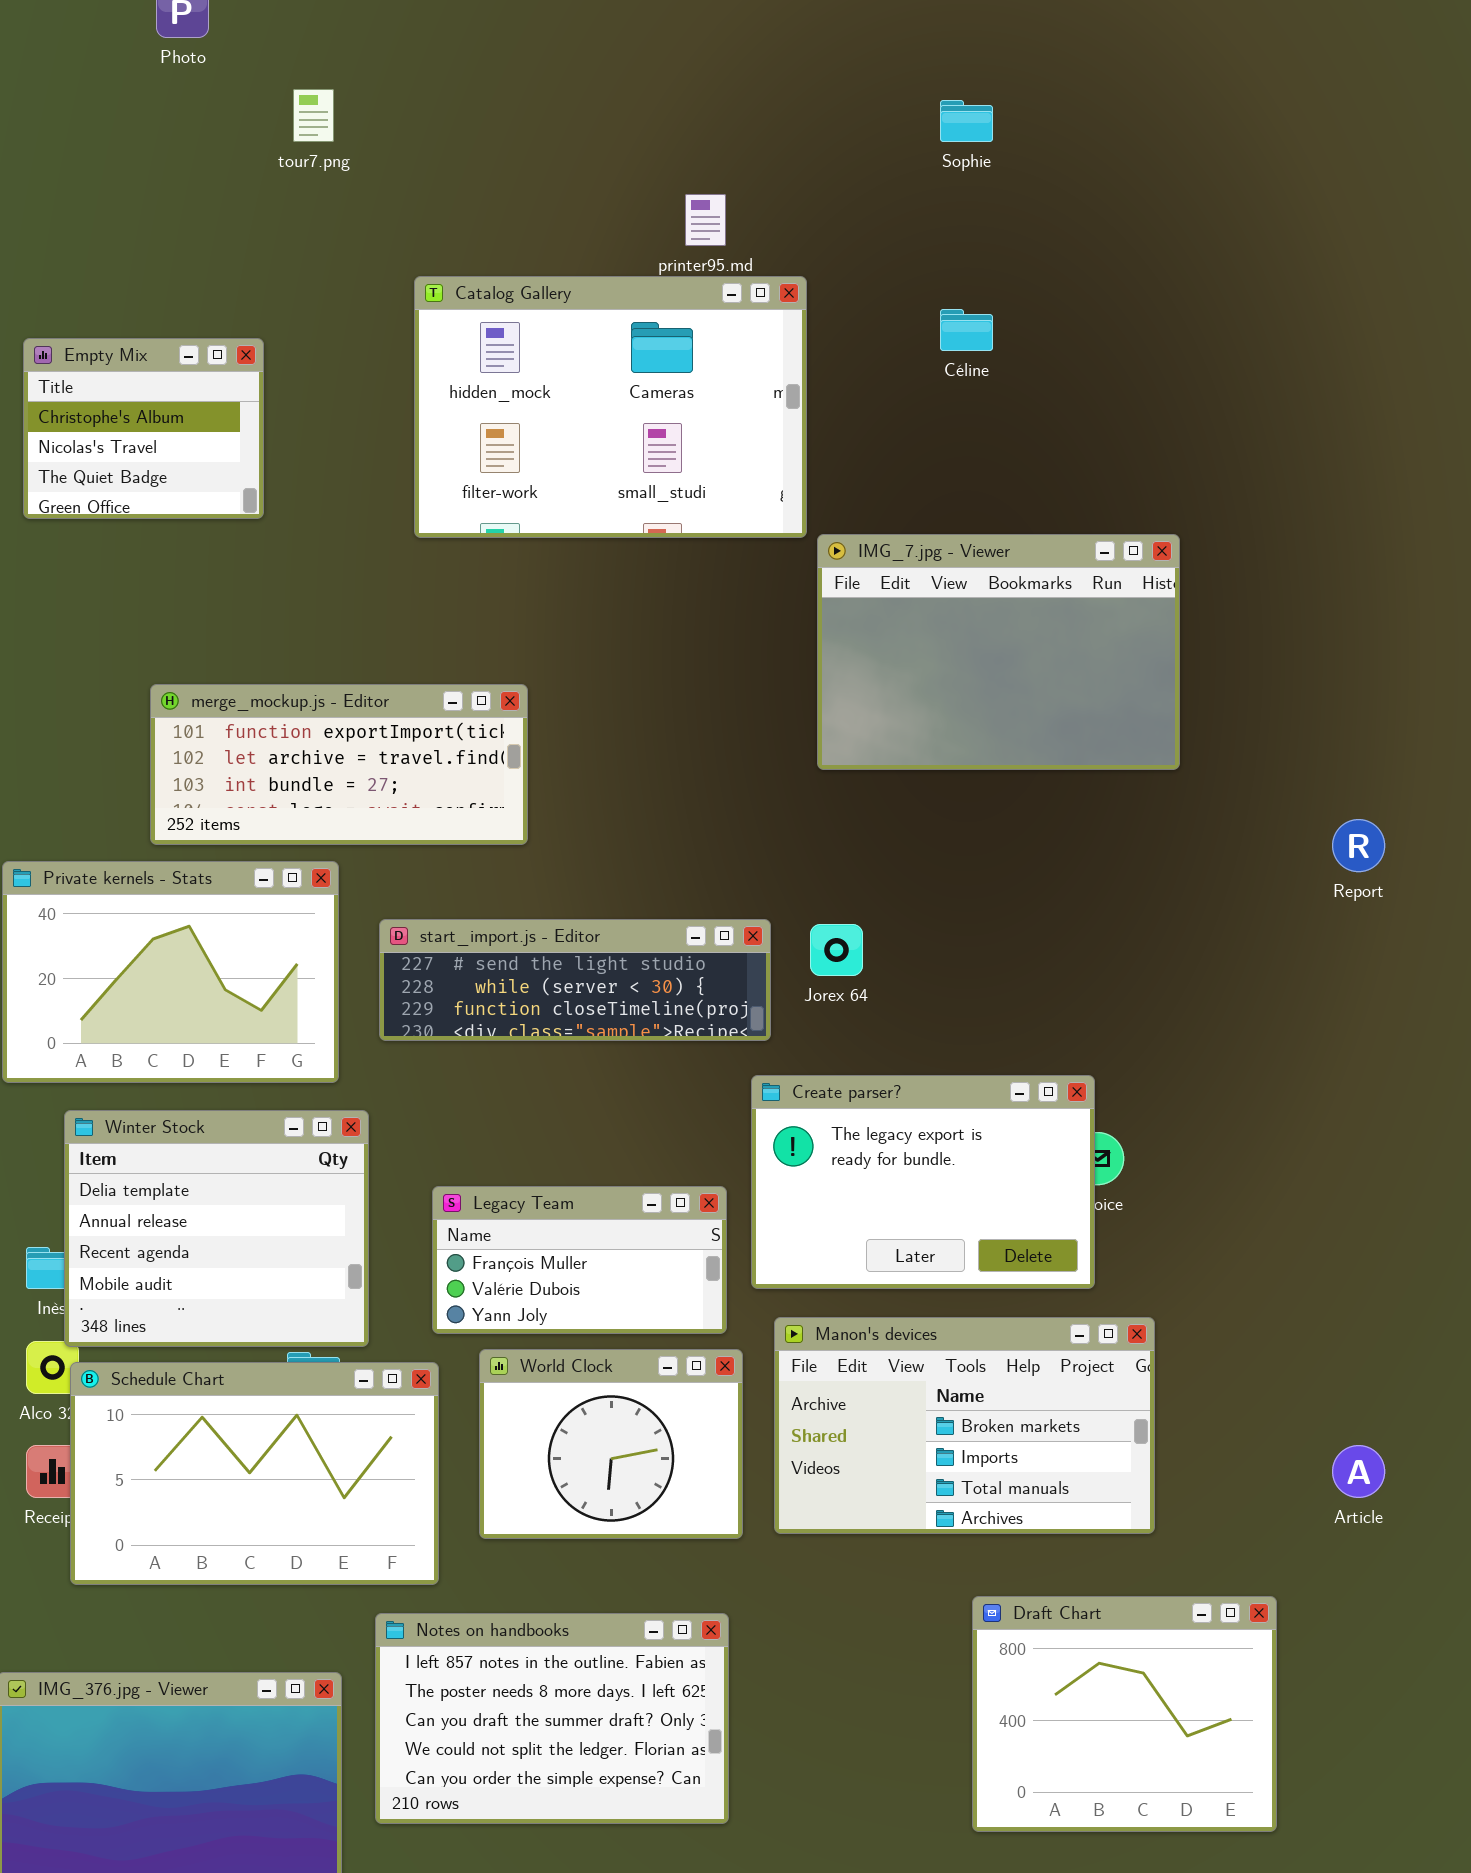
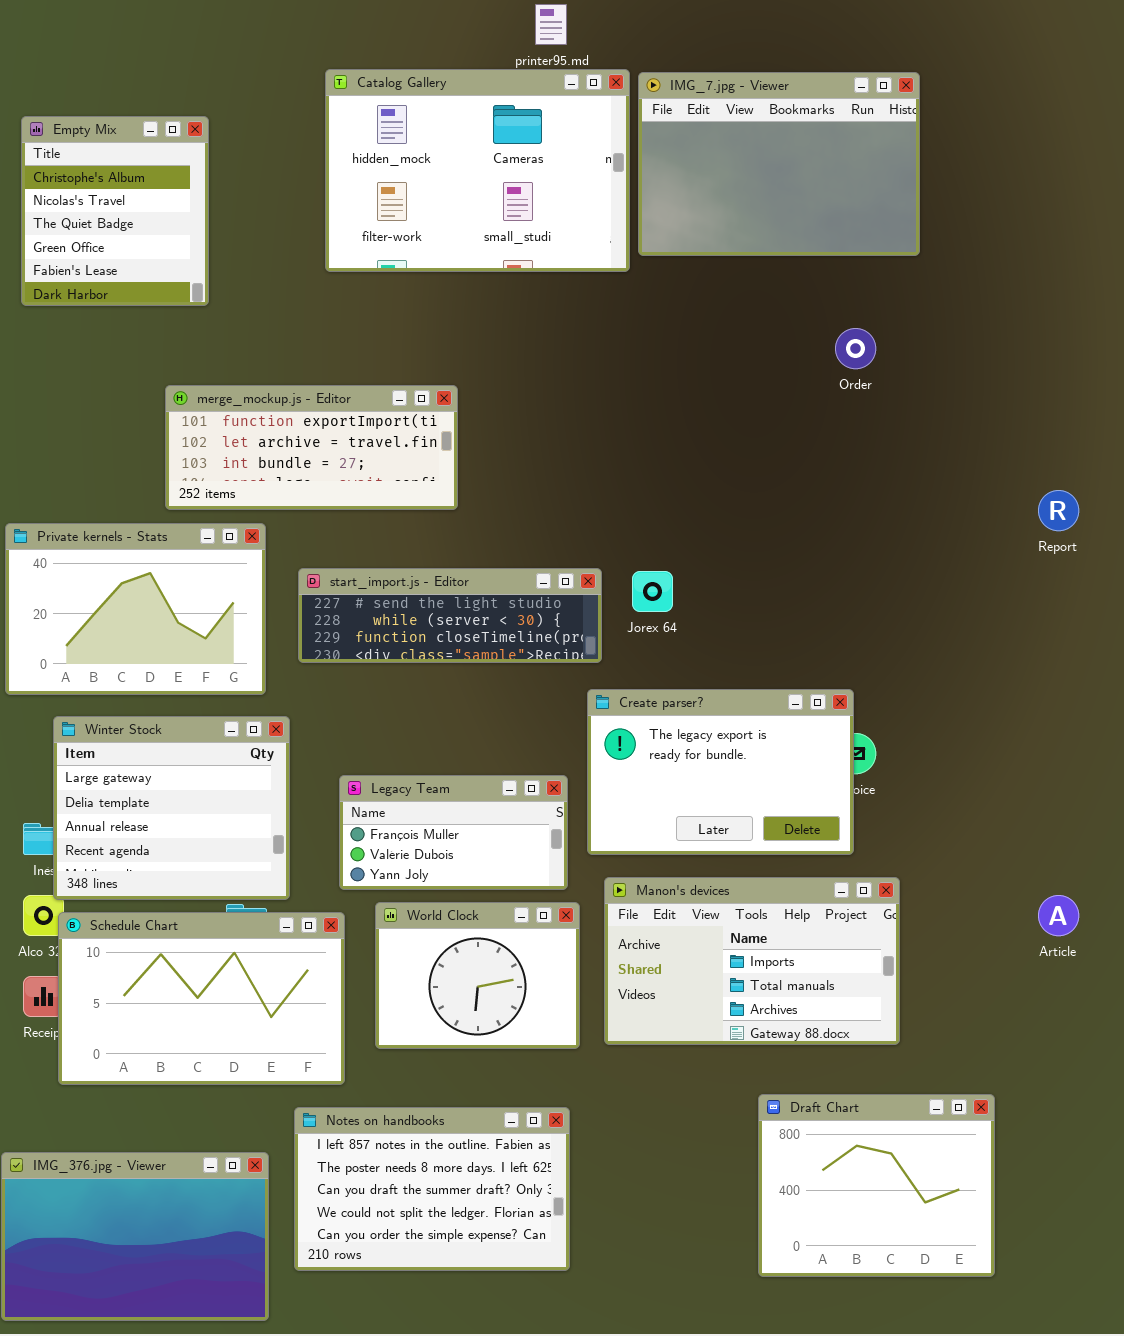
Empty Mix: [23,338,264,519] -> [21,116,209,306], resized
IMG_7.jpg - Viewer: [817,534,1180,770] -> [638,72,920,256], moved
merge_mockup.js - Editor: [150,684,528,845] -> [165,385,458,510], moved
Winter Stock: [64,1110,369,1347] -> [53,716,290,900], scrolled up 1 row
Manon's devices: [774,1317,1155,1534] -> [604,877,900,1045], scrolled down 1 row
Article: [1332,1445,1385,1498] -> [1038,895,1079,936], moved

